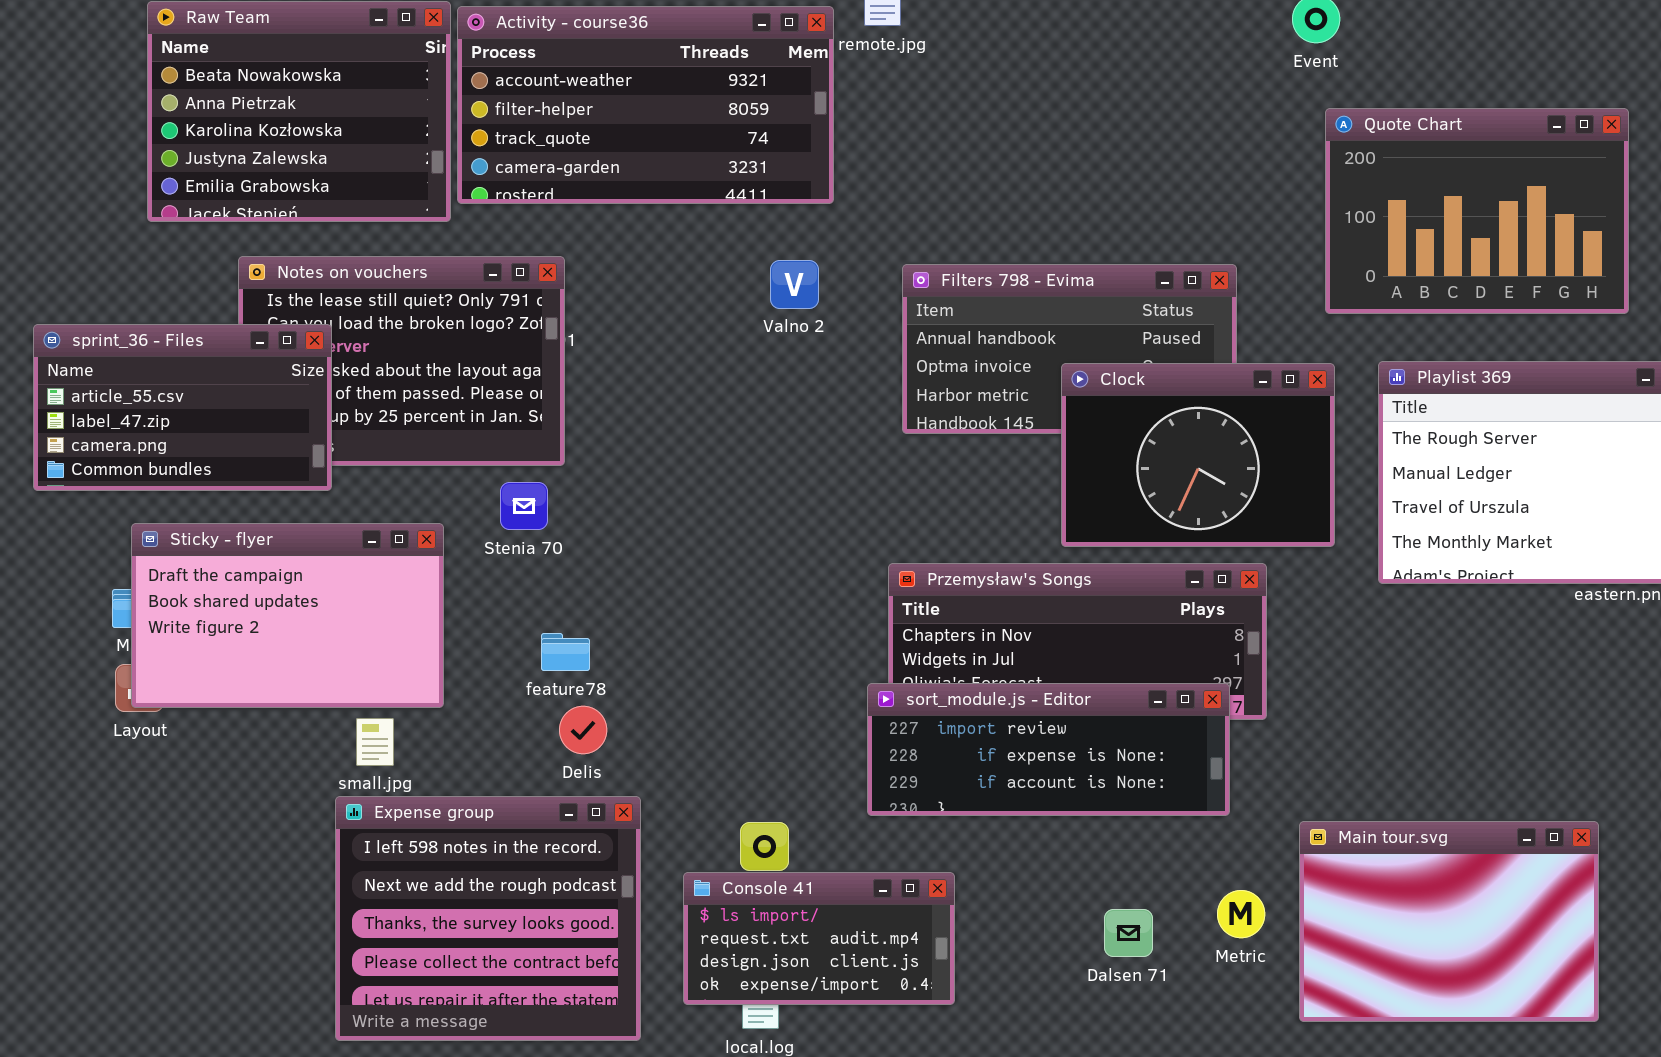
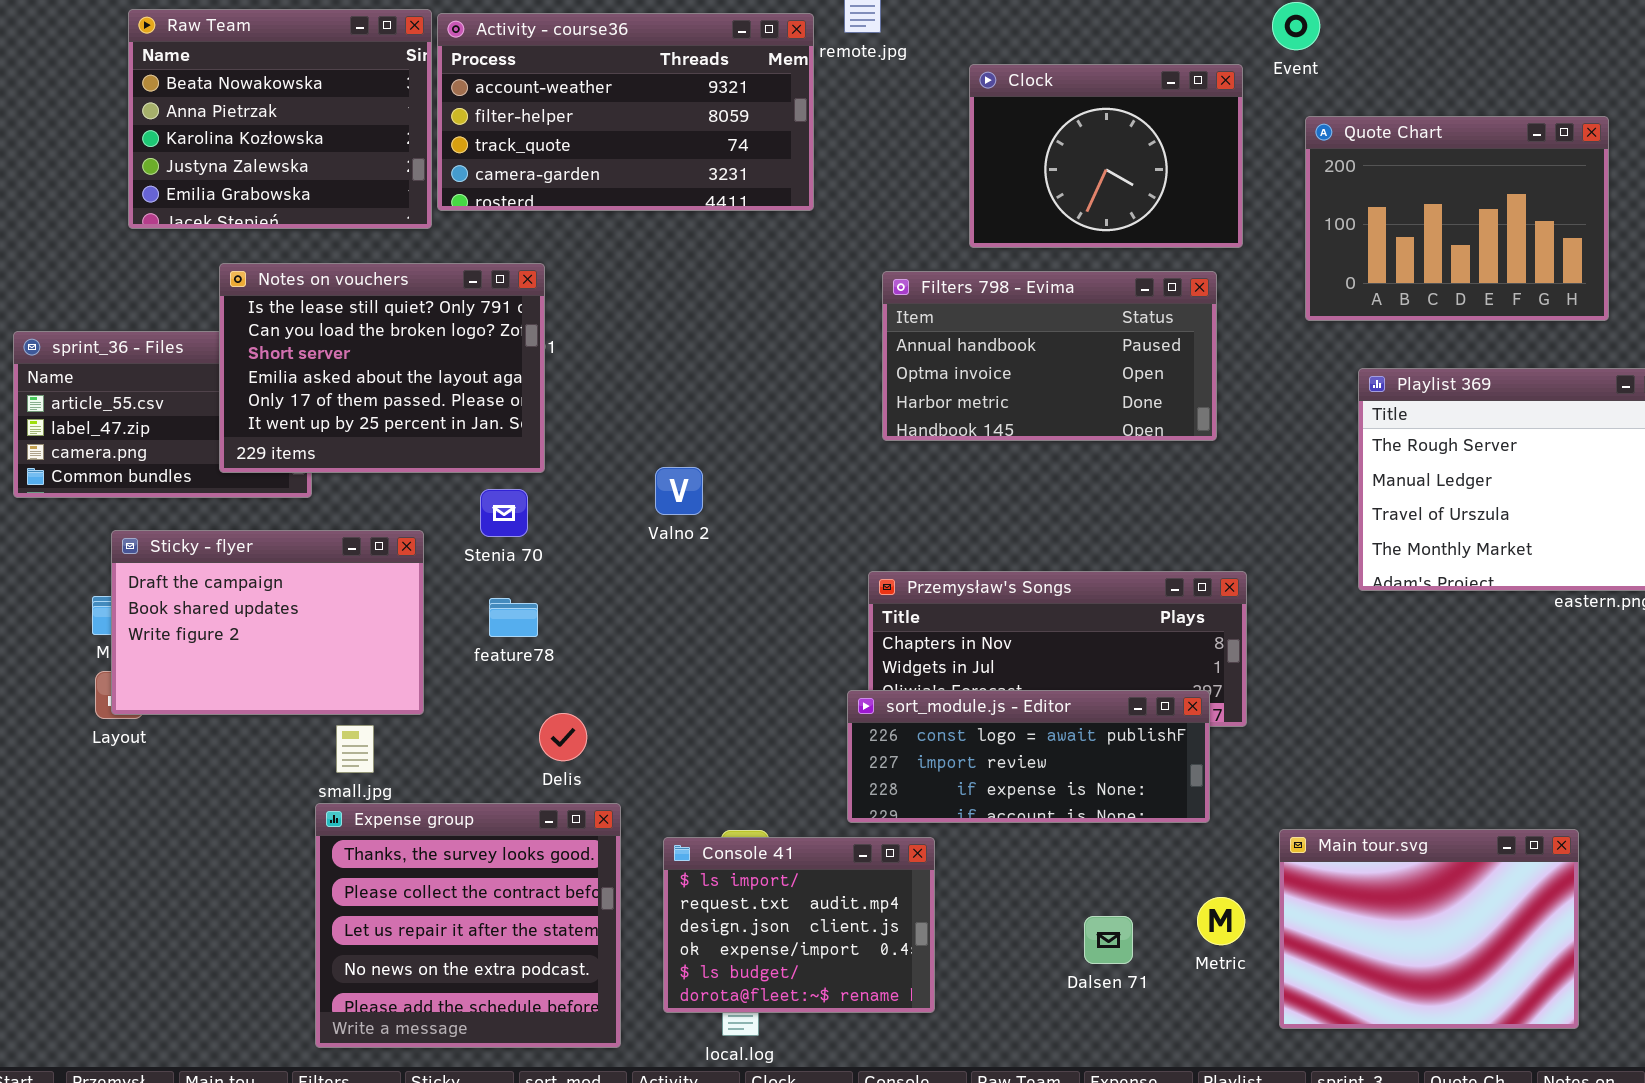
Notes on vouchers: [238,256,565,466] -> [219,263,545,473], raised
Valno 2: [770,260,819,309] -> [655,467,703,515], moved
Clock: [1061,363,1335,547] -> [969,64,1243,248], moved
feature78: [541,633,590,671] -> [489,598,538,637], moved
sort_module.js - Editor: [867,683,1230,816] -> [847,690,1210,823], scrolled up 1 row
Expense group: [335,796,641,1041] -> [315,803,621,1048], scrolled down 2 rows
Console 41: [683,872,955,1005] -> [663,837,935,1013], resized

